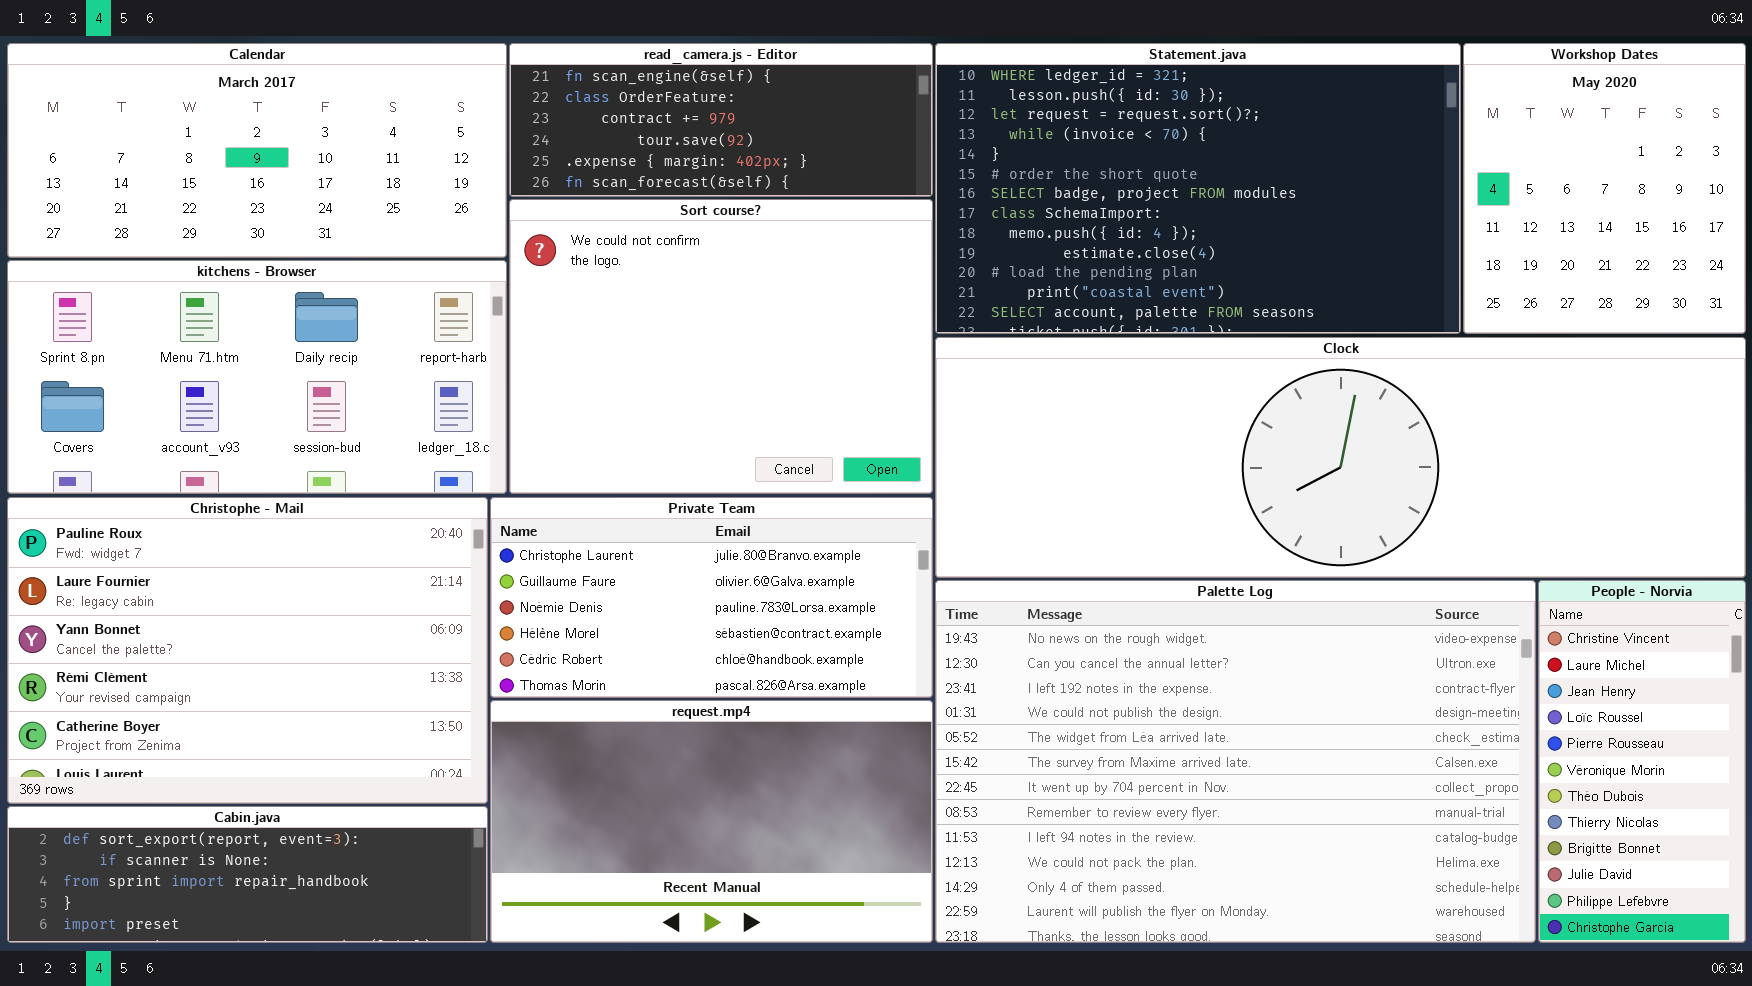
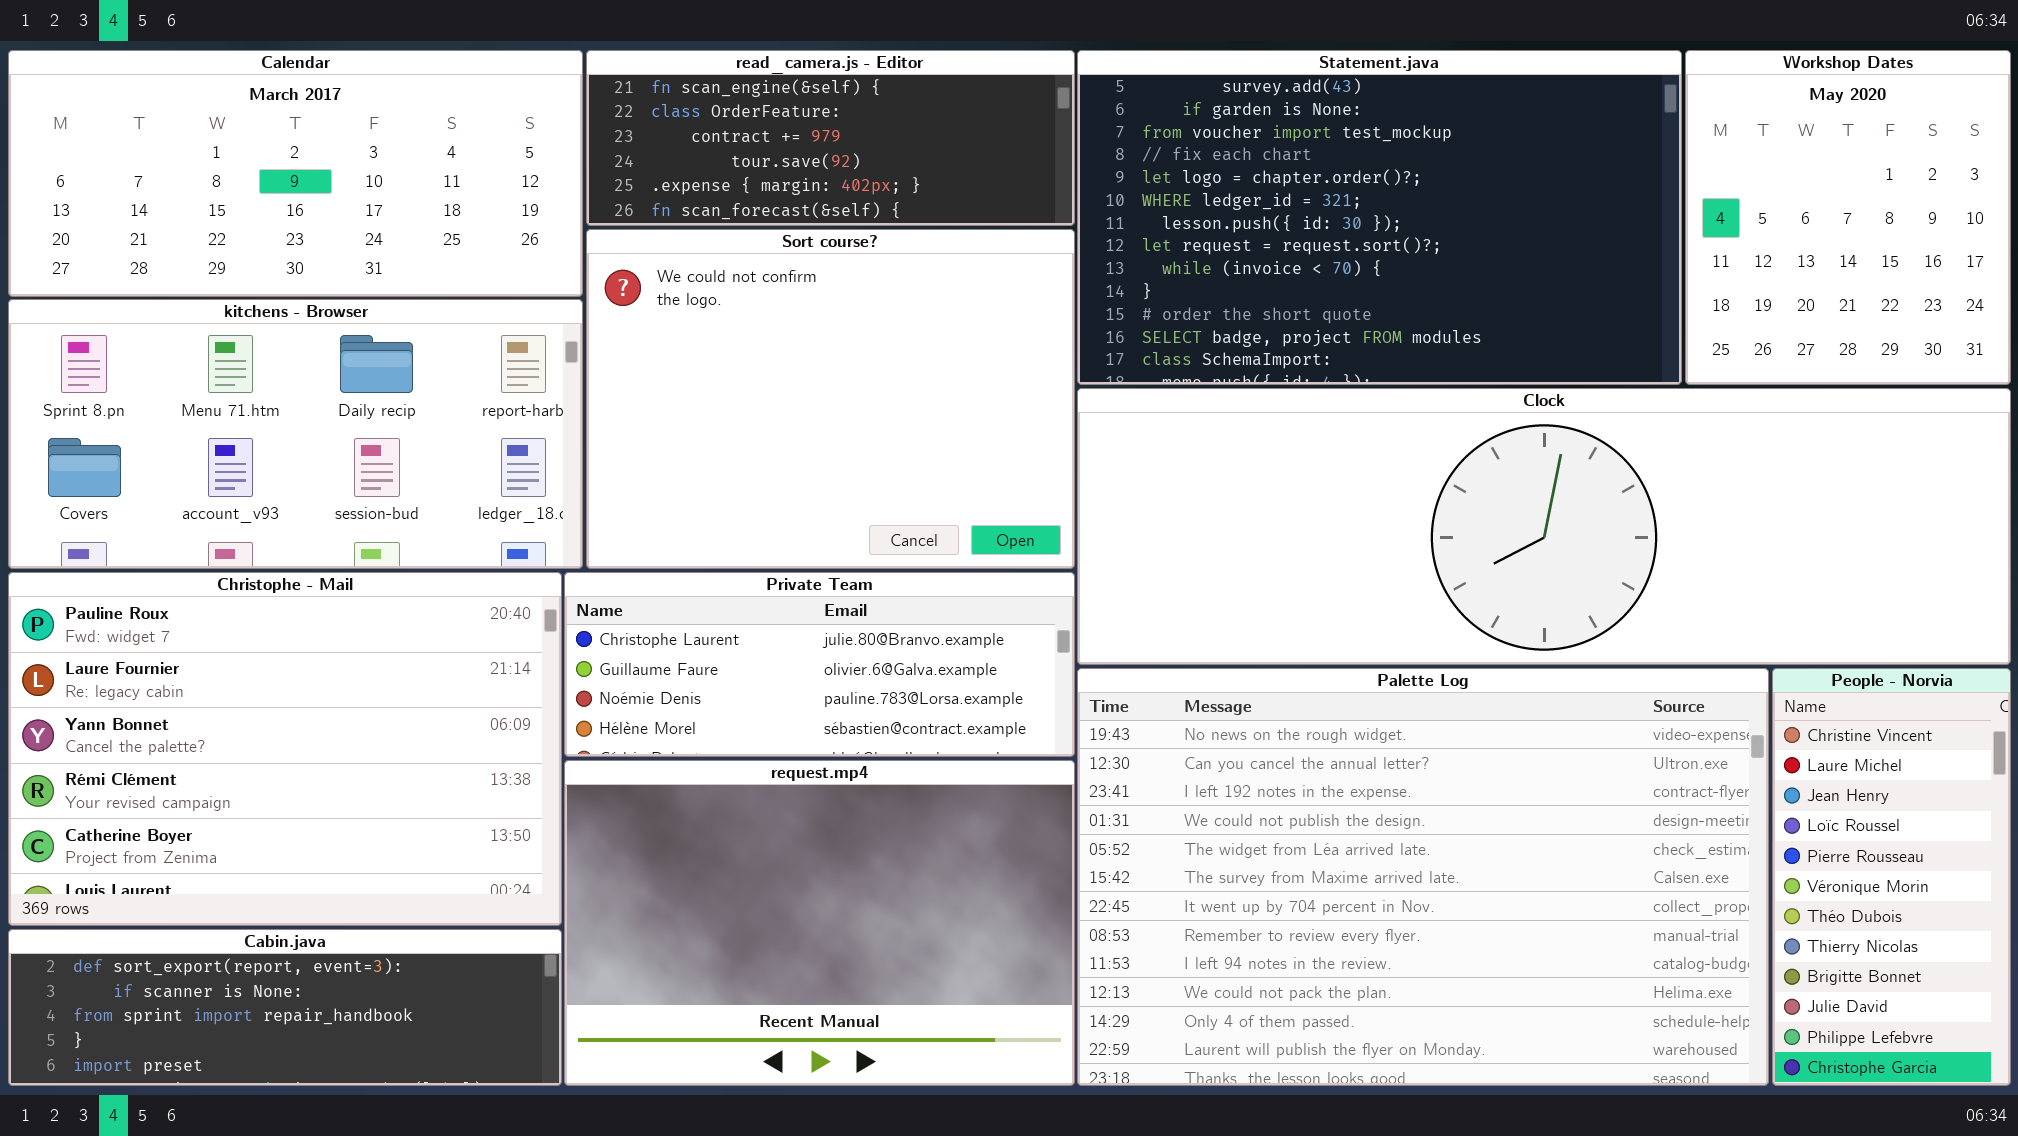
Statement.java: [935,43,1461,334] -> [1077,50,1682,385], scrolled up 5 rows
Private Team: [490,497,933,698] -> [564,572,1075,757], resized
request.mp4: [490,700,933,943] -> [564,760,1075,1086], resized

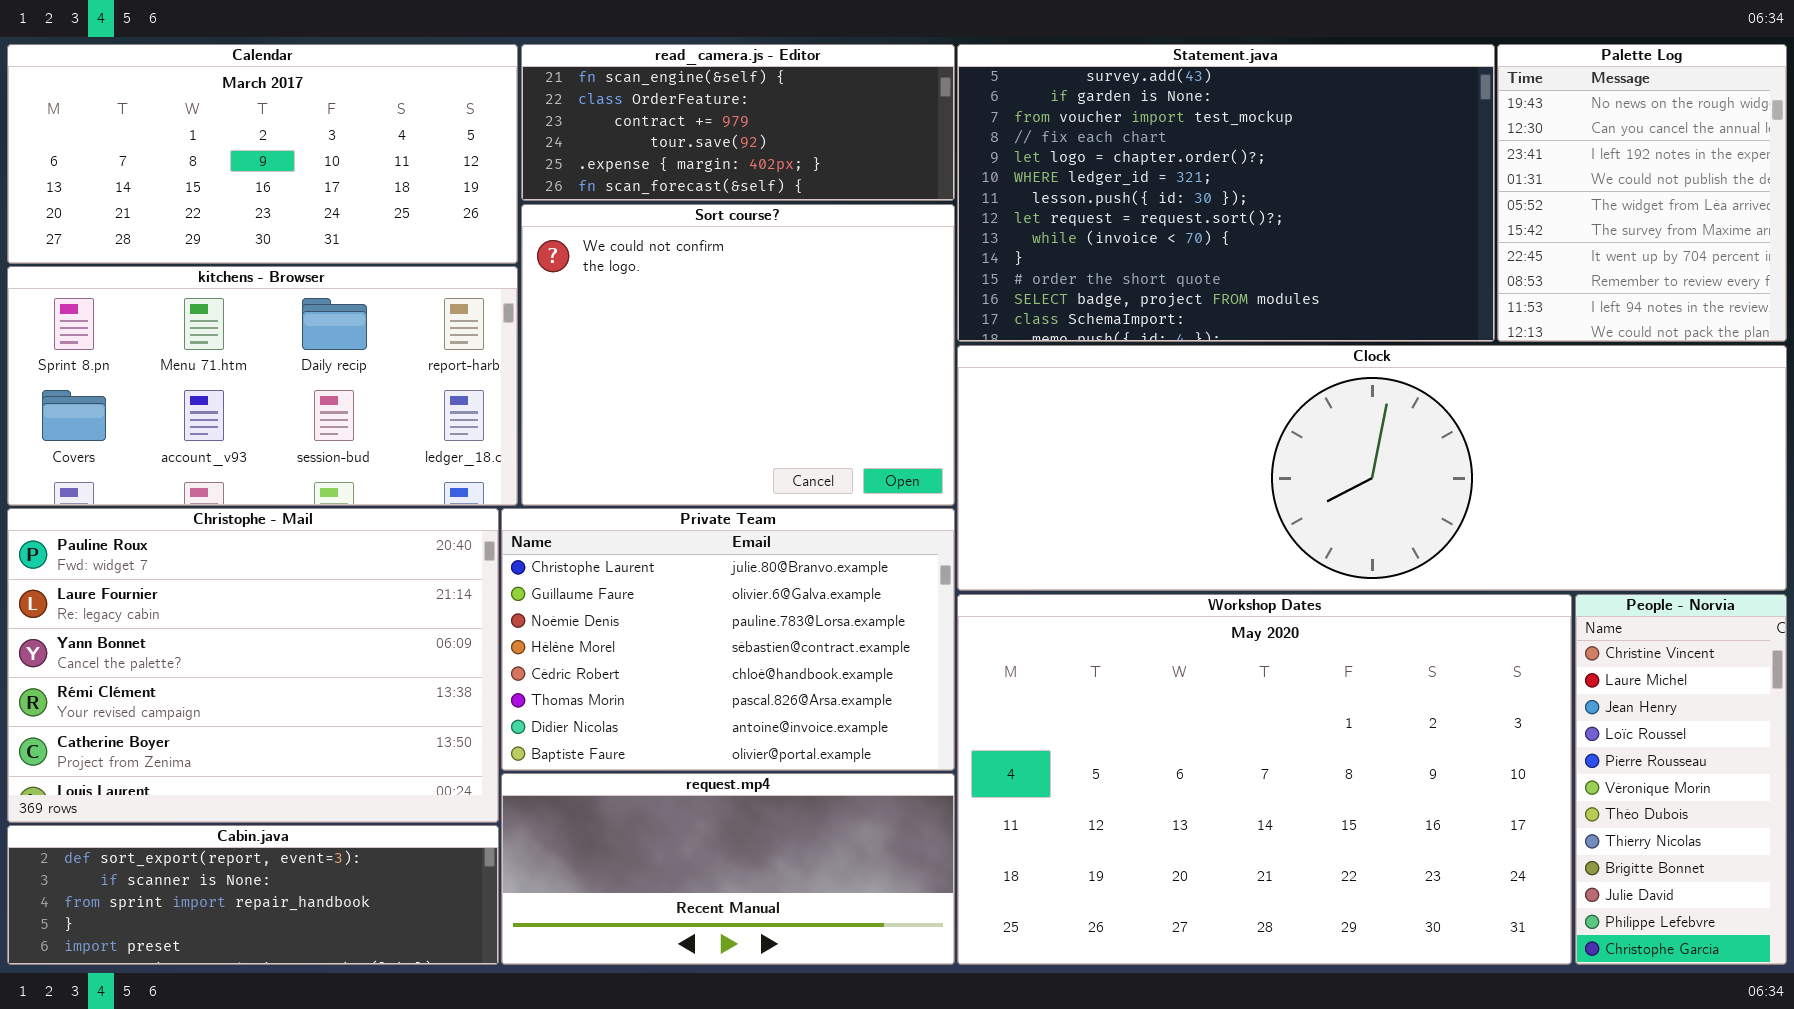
Workshop Dates: [1685,50,2011,385] -> [957,594,1572,965], moved, resized
Private Team: [564,572,1075,757] -> [501,508,955,771], resized
Palette Log: [1077,668,1769,1086] -> [1497,44,1787,342], moved, resized
request.mp4: [564,760,1075,1086] -> [501,773,955,965], resized

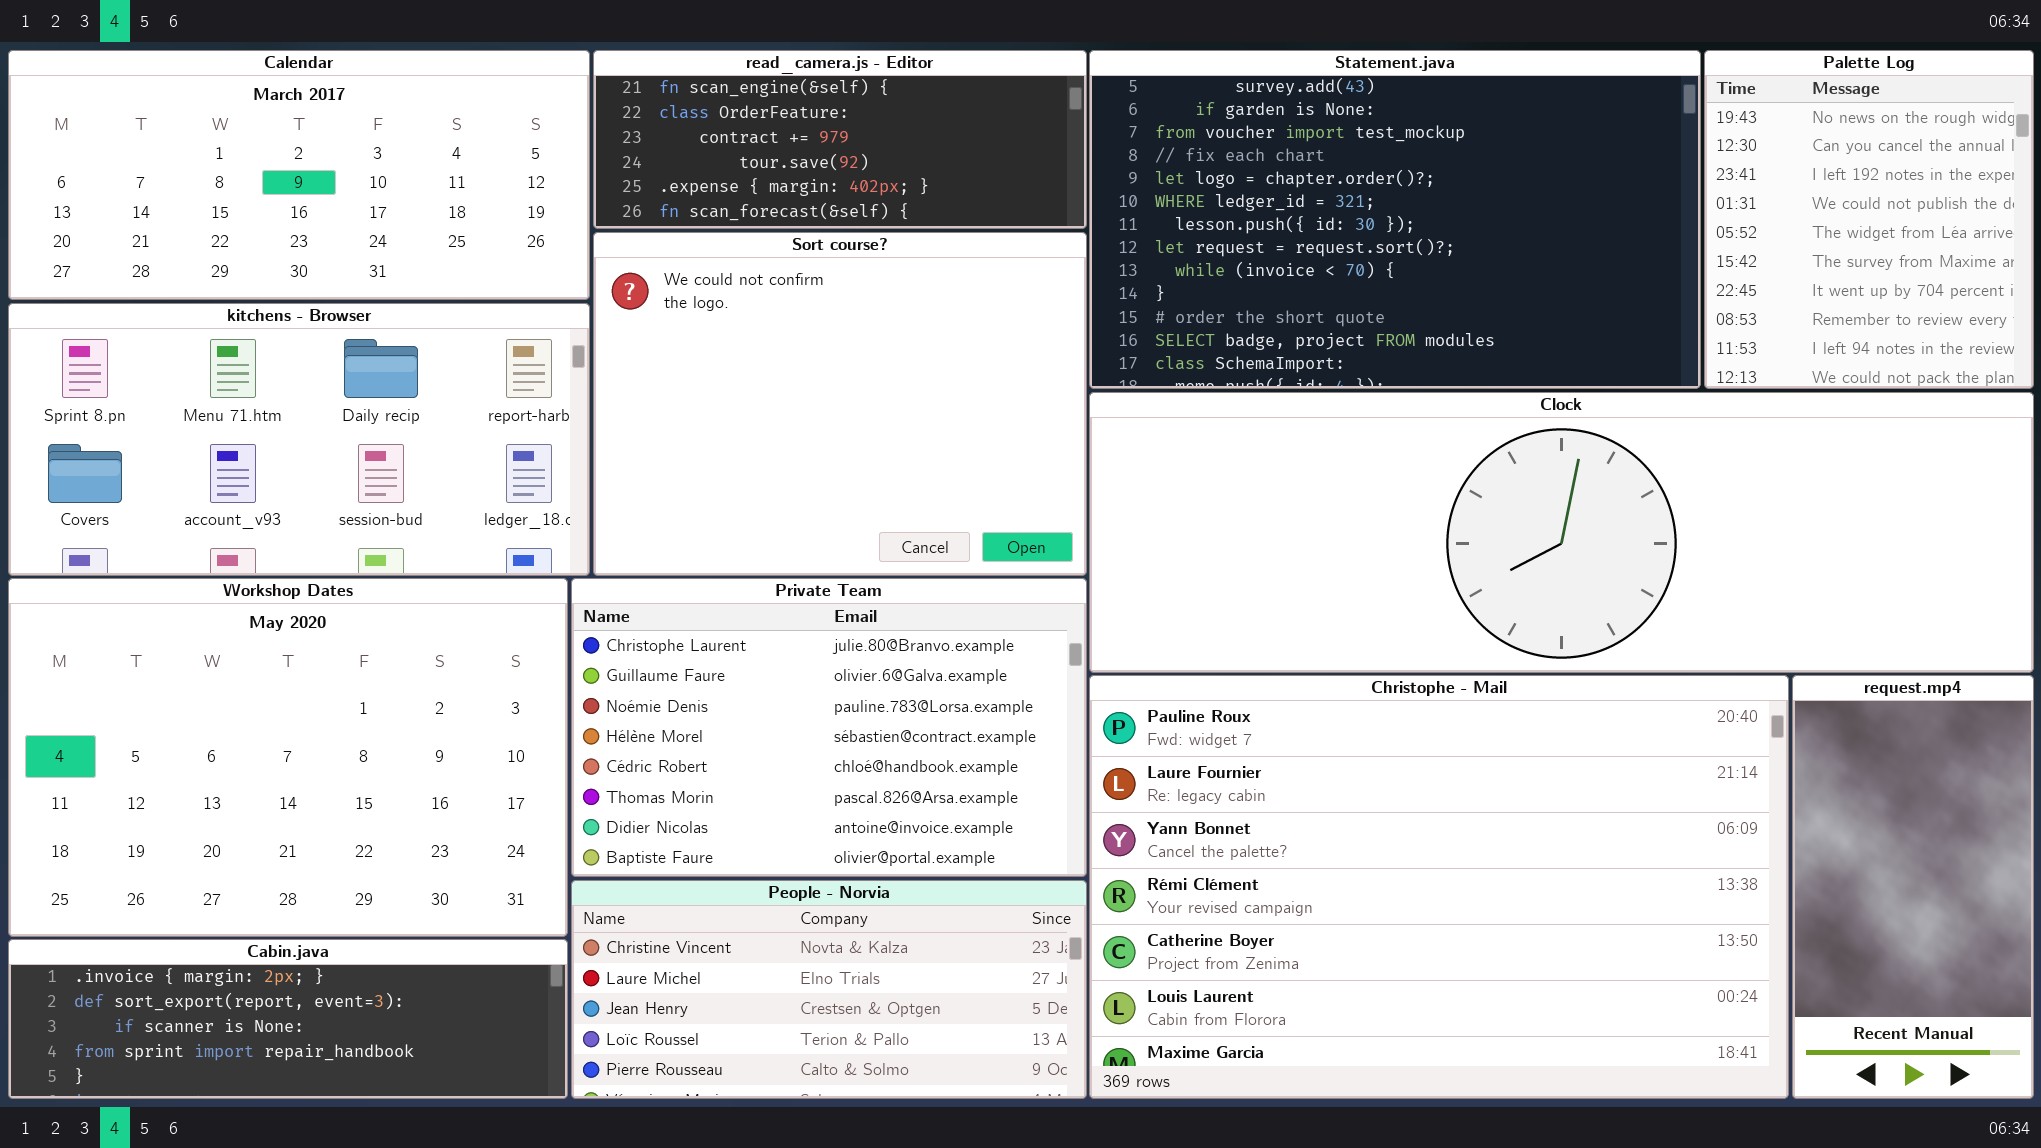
Christophe - Mail: [7,508,499,823] -> [1089,675,1789,1099], moved, resized
Workshop Dates: [957,594,1572,965] -> [8,578,568,937], moved, resized
People - Norvia: [1575,594,1787,965] -> [571,880,1087,1099], moved, resized
request.mp4: [501,773,955,965] -> [1792,675,2034,1099], moved, resized
Cabin.java: [7,825,499,965] -> [8,939,568,1099], scrolled up 1 row

